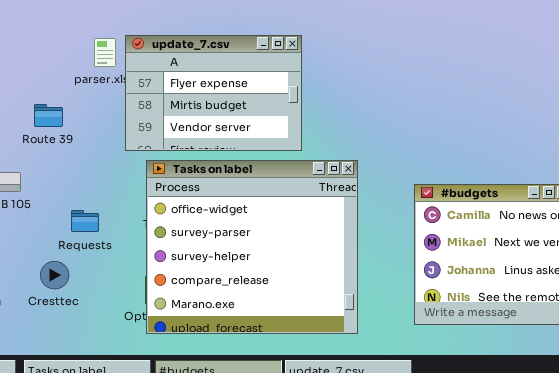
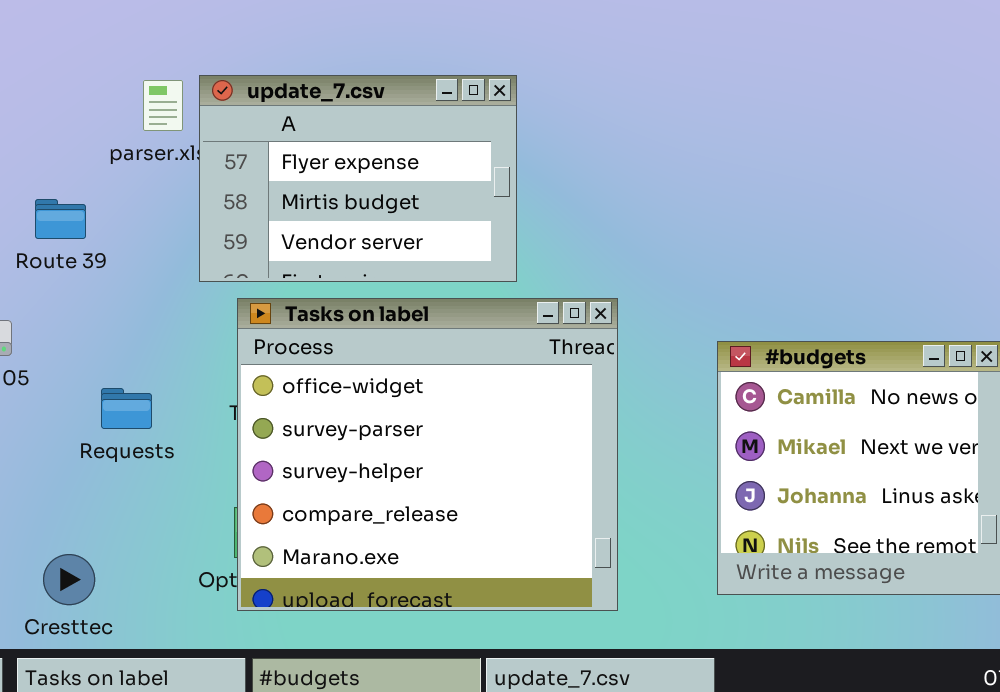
Cresttec: [40,261,69,289] -> [43,554,95,605], moved

